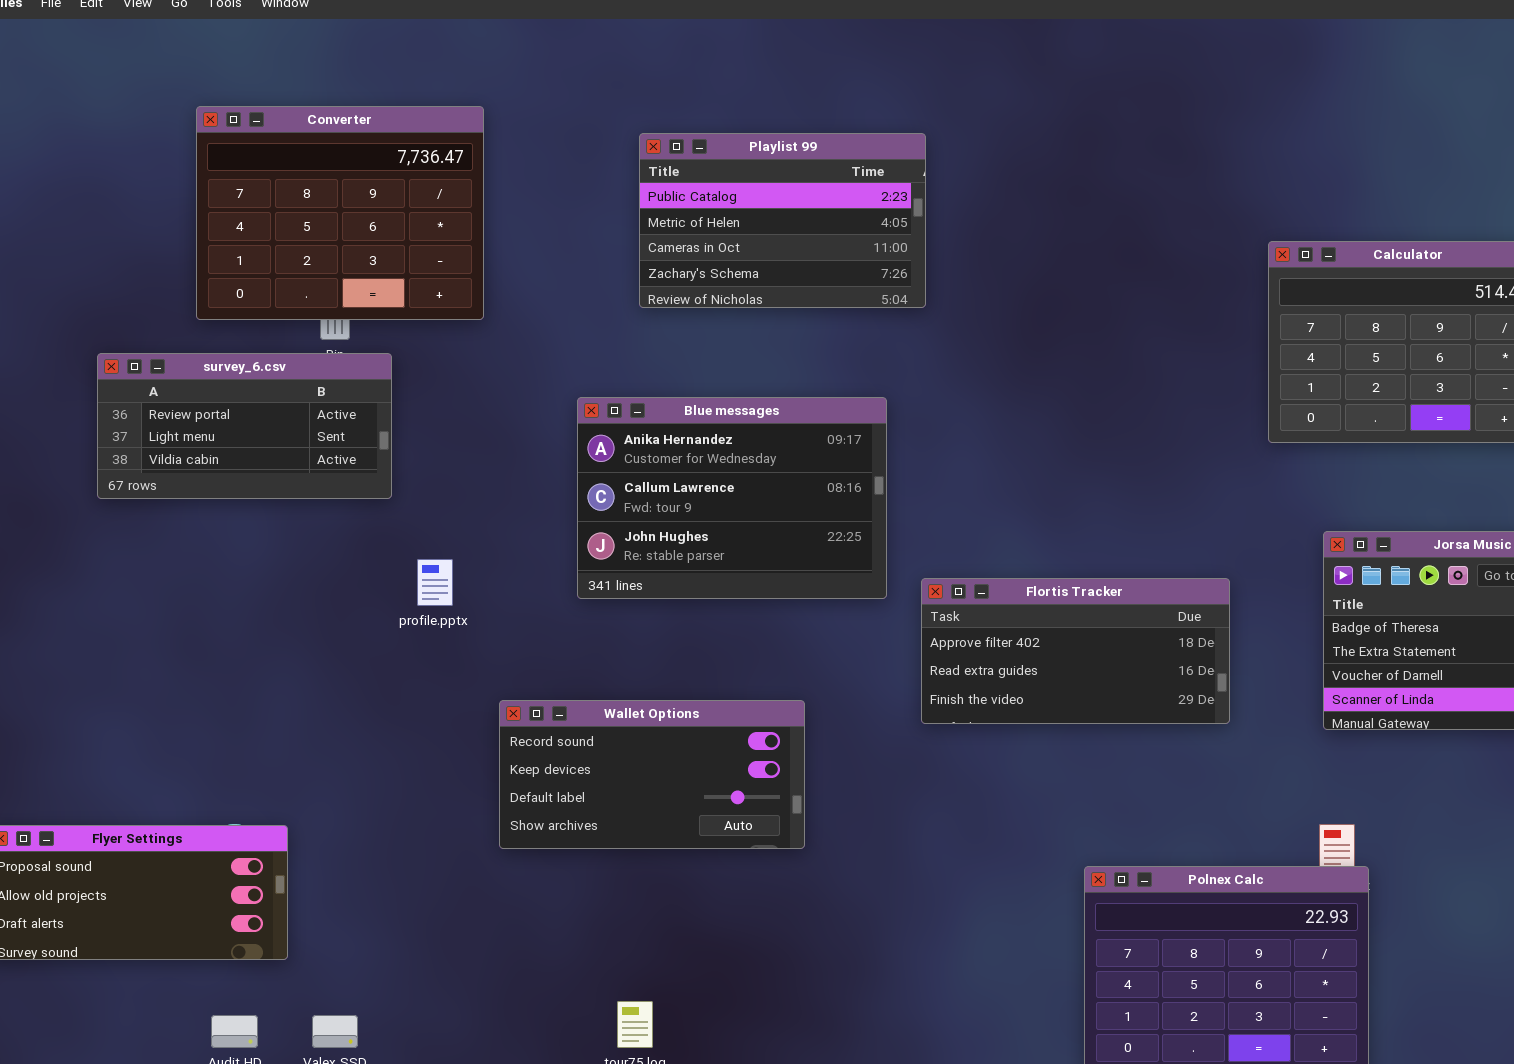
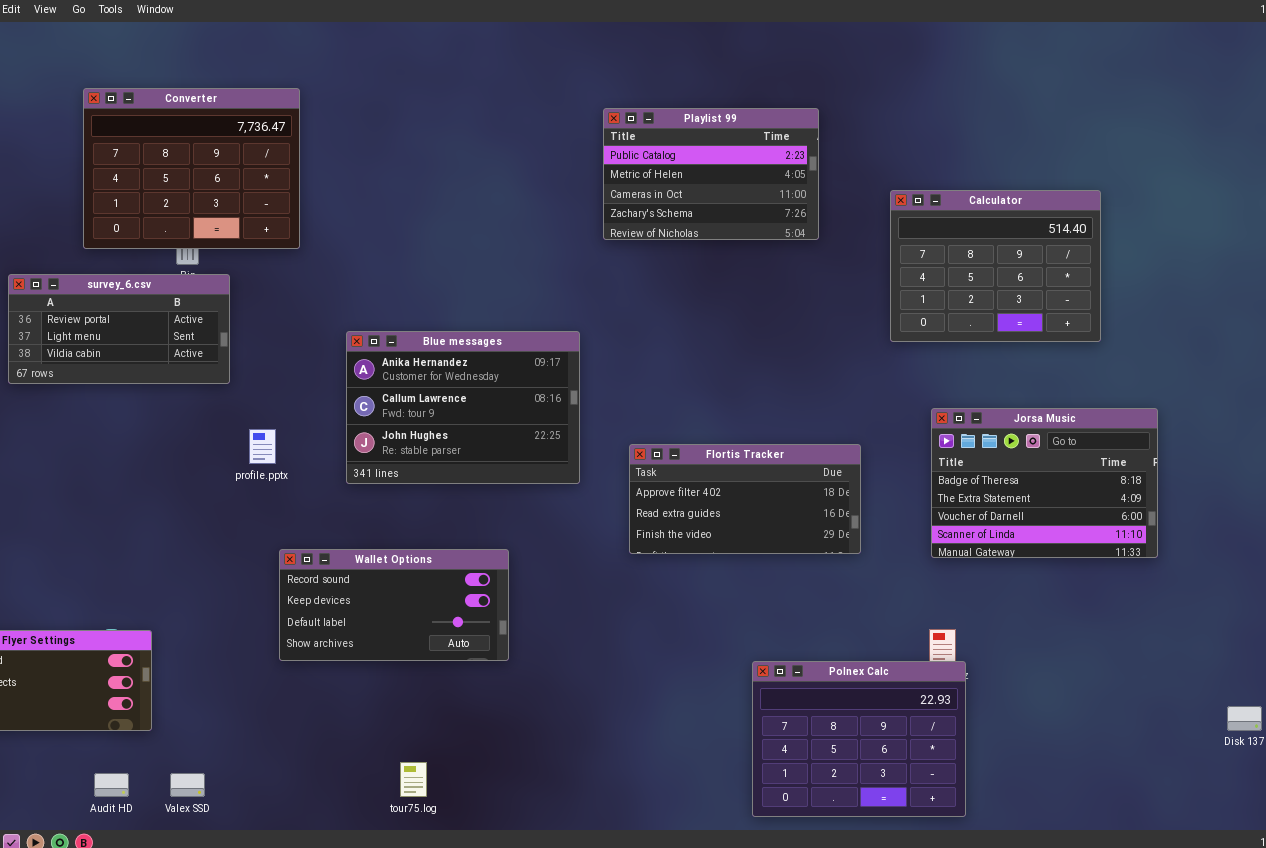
Playlist 99: [639,133,926,308] -> [603,108,819,240], moved
Blue messages: [577,397,887,599] -> [346,331,580,484], moved
Wallet Options: [499,700,805,849] -> [279,549,509,661], moved

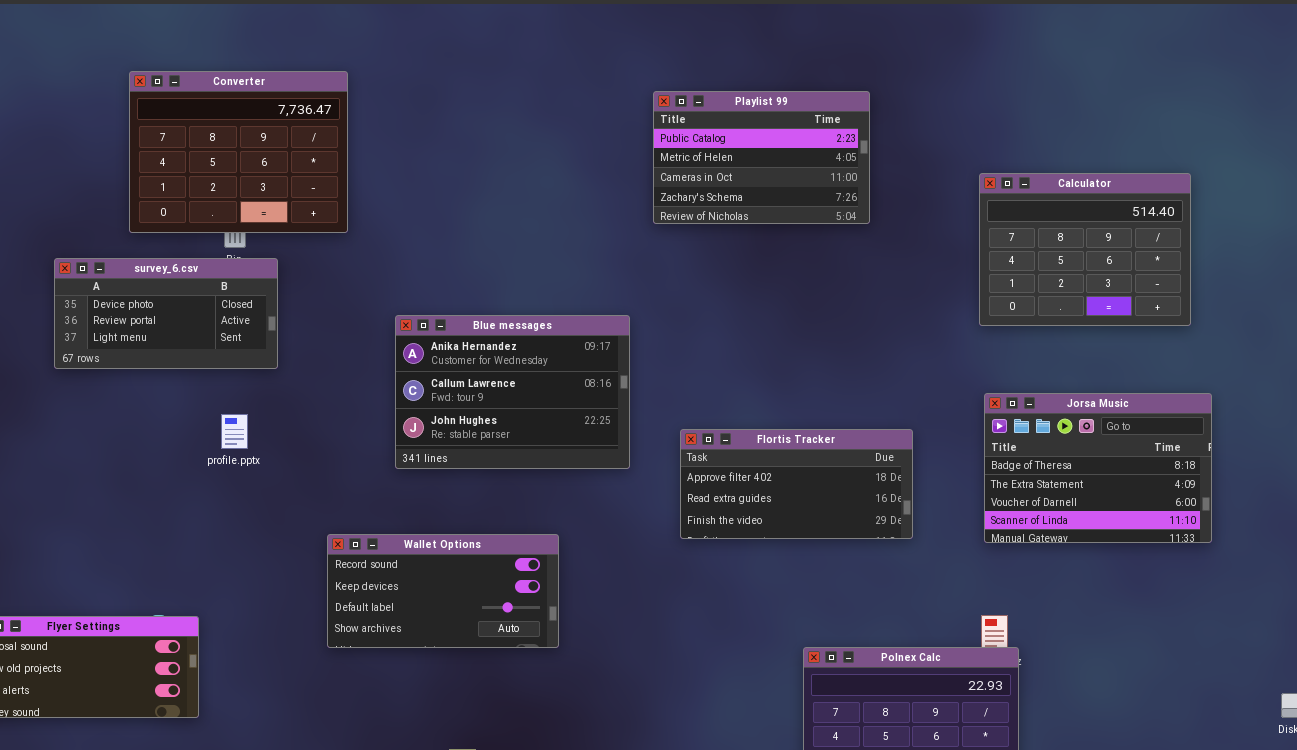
Calculator: [890,190,1101,342] -> [979,173,1191,326], moved
survey_6.csv: [8,274,230,384] -> [54,258,278,369], scrolled up 1 row
profile.pptx: [249,429,276,464] -> [221,414,248,449], moved

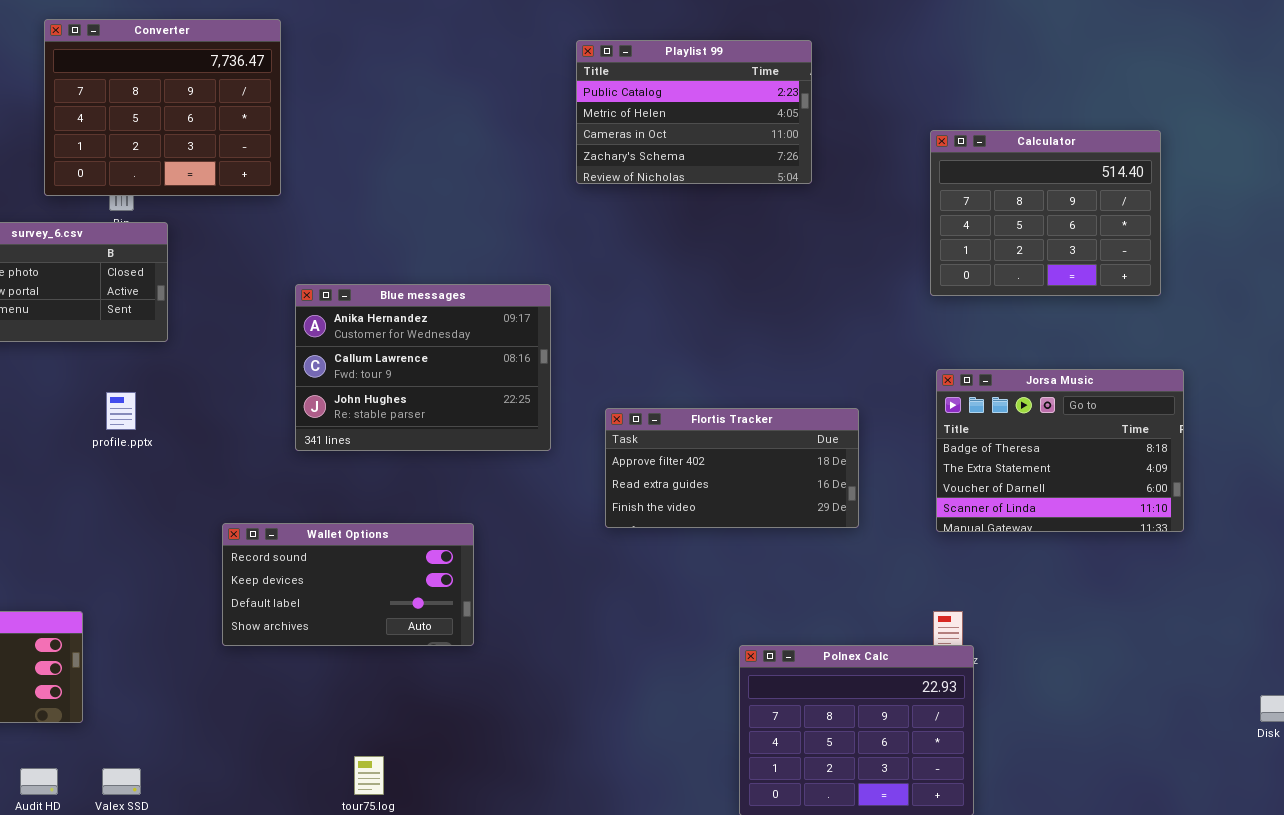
Converter: [129,71,348,233] -> [44,19,281,196], moved

